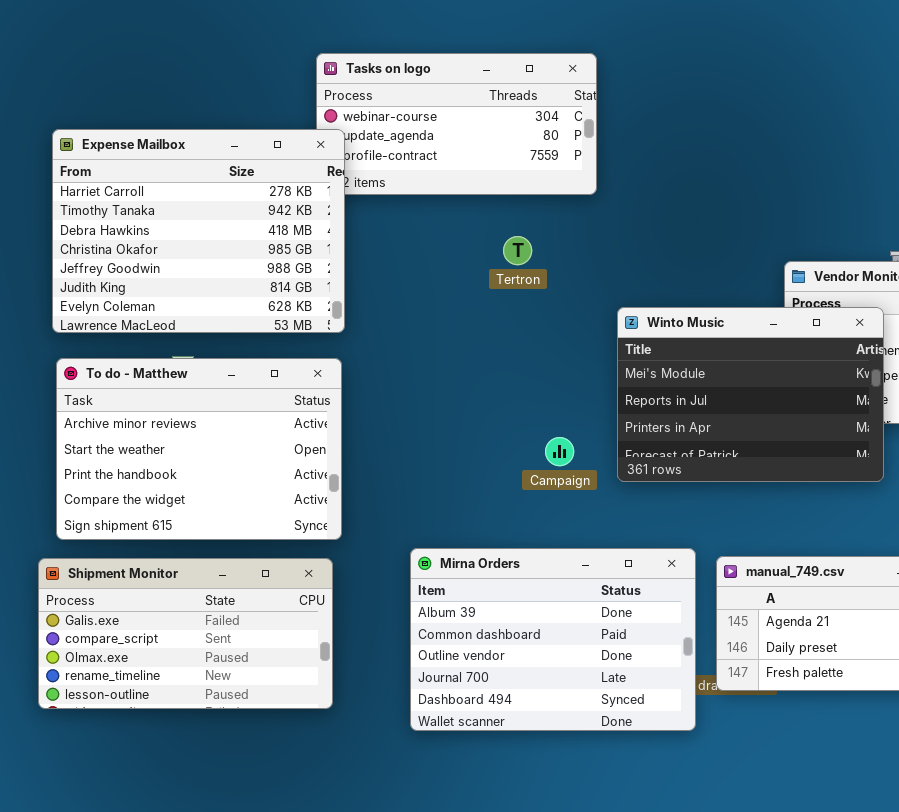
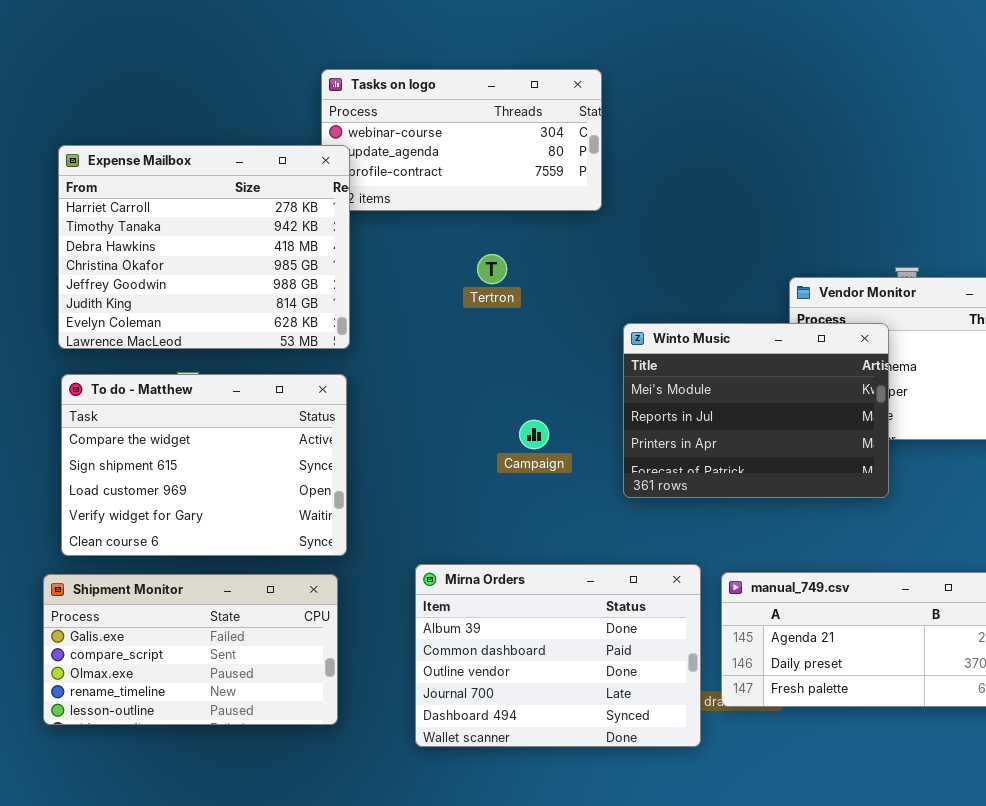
Tertron: [503,236,532,265] -> [477,254,507,284], moved
To do - Matthew: [56,358,342,540] -> [61,374,347,556], scrolled down 3 rows
Campaign: [545,437,574,466] -> [519,420,549,449], moved

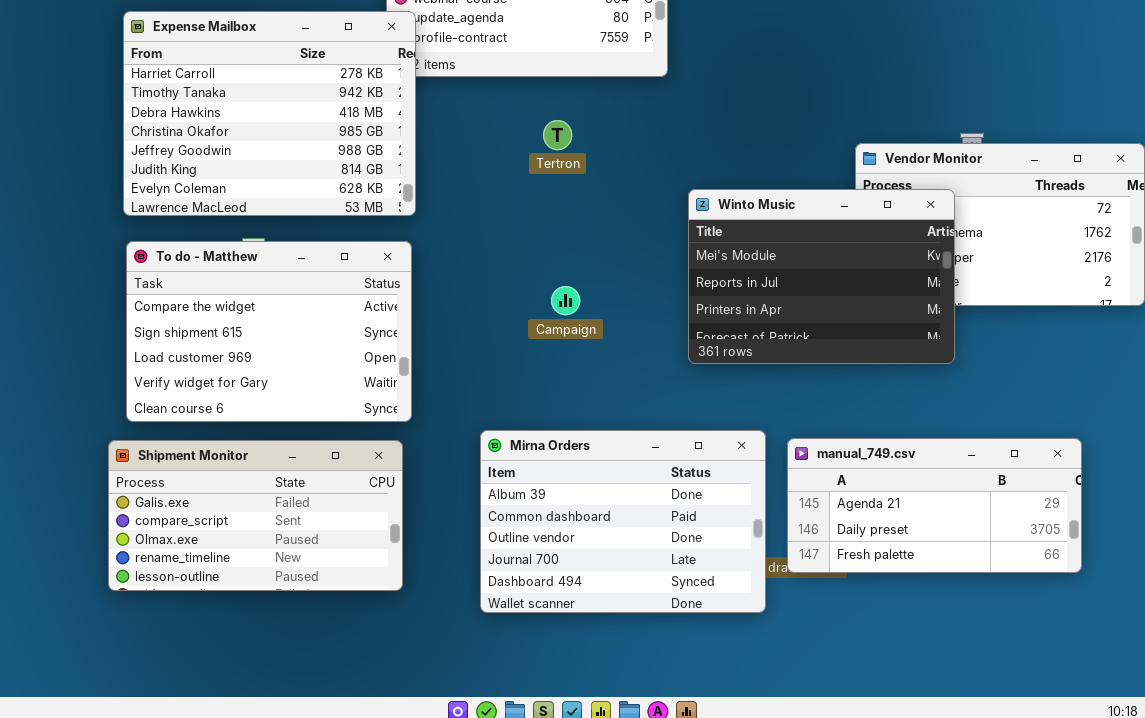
Campaign: [519,420,549,449] -> [551,286,580,315], moved

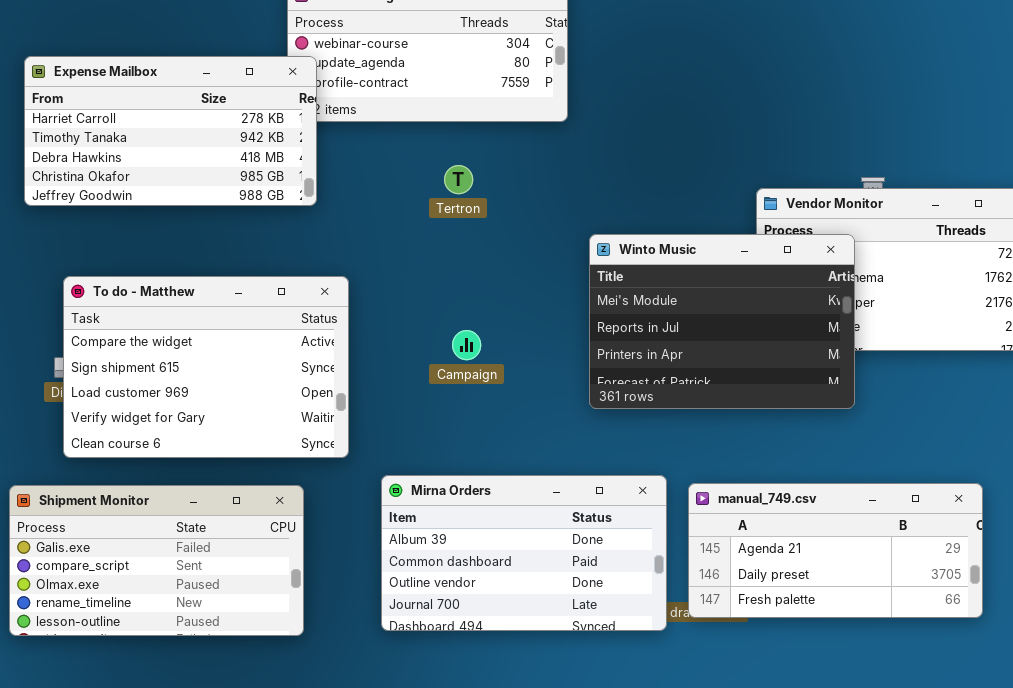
Expense Mailbox: [123,11,416,216] -> [24,56,317,206], resized
To do - Matthew: [126,241,412,422] -> [63,276,349,458], moved
Mirna Orders: [480,430,766,613] -> [381,475,667,631], resized

